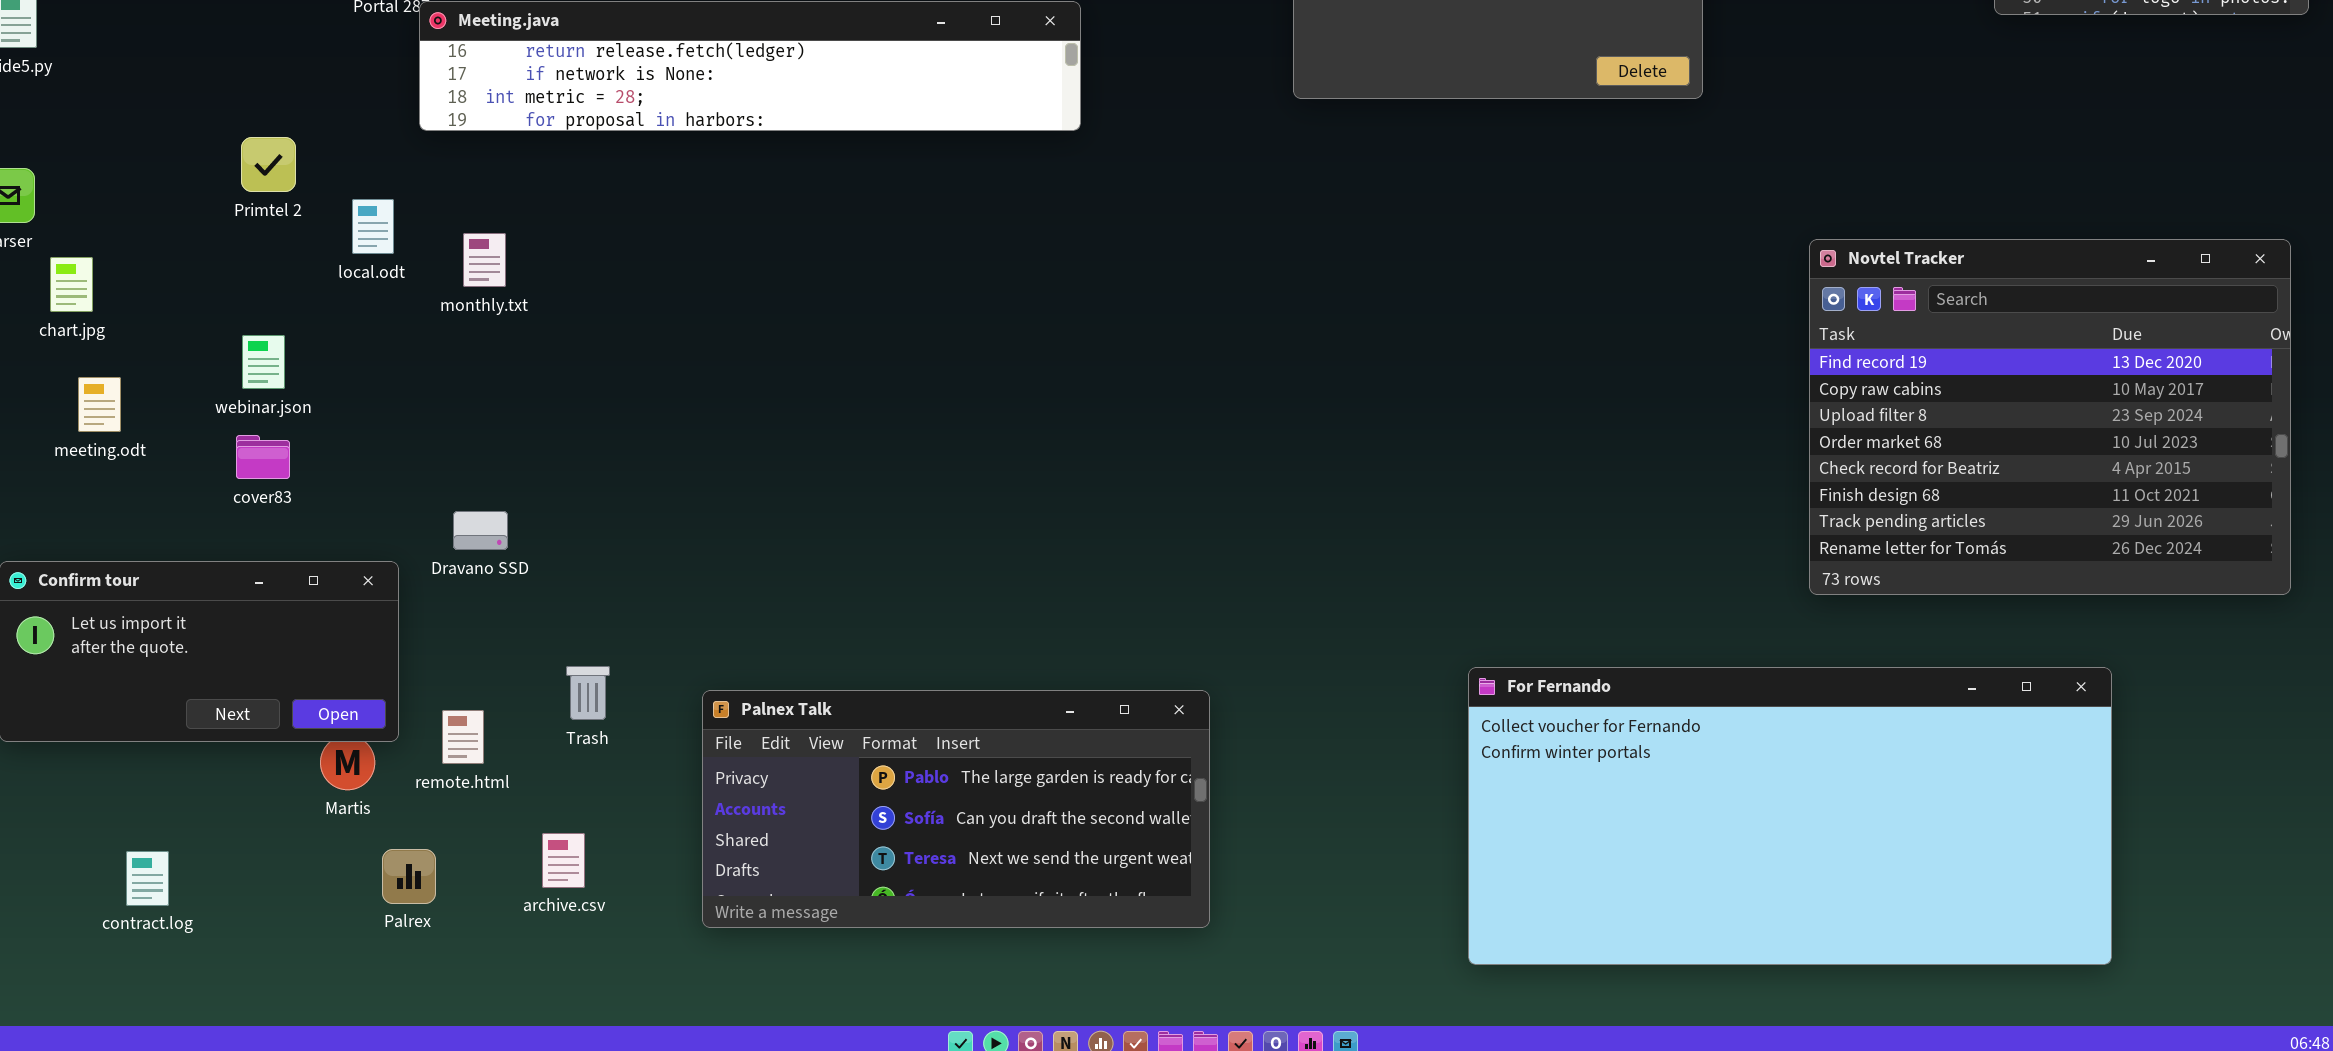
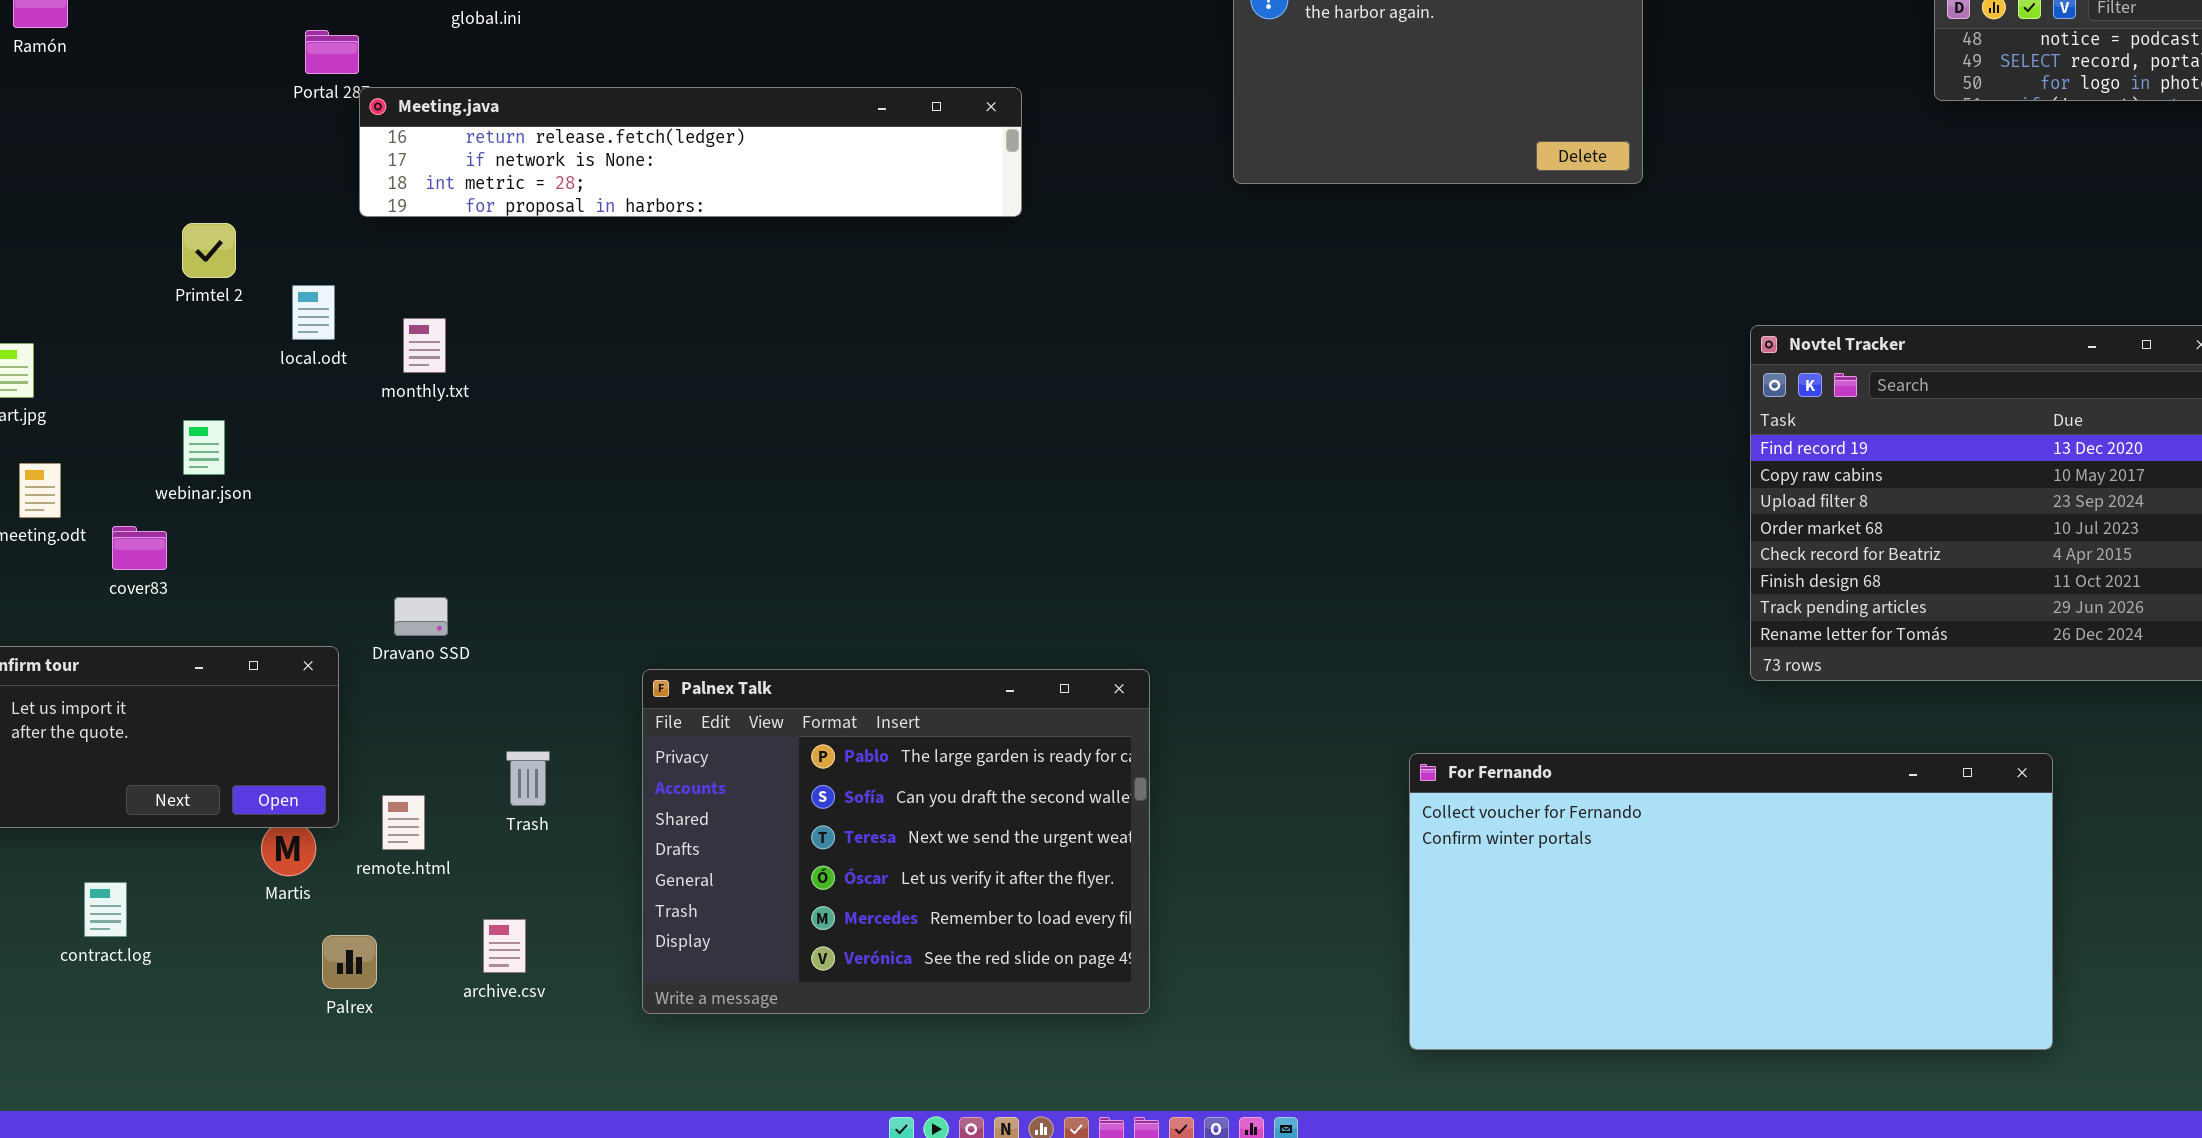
cover83: [236,435,290,479] -> [112,526,167,570], moved
Palnex Talk: [702,690,1210,928] -> [642,669,1150,1014], resized
contract.log: [126,851,169,906] -> [84,882,127,937], moved

